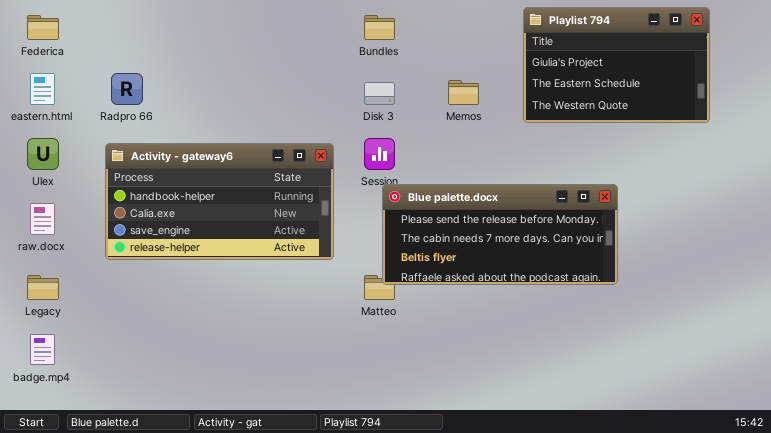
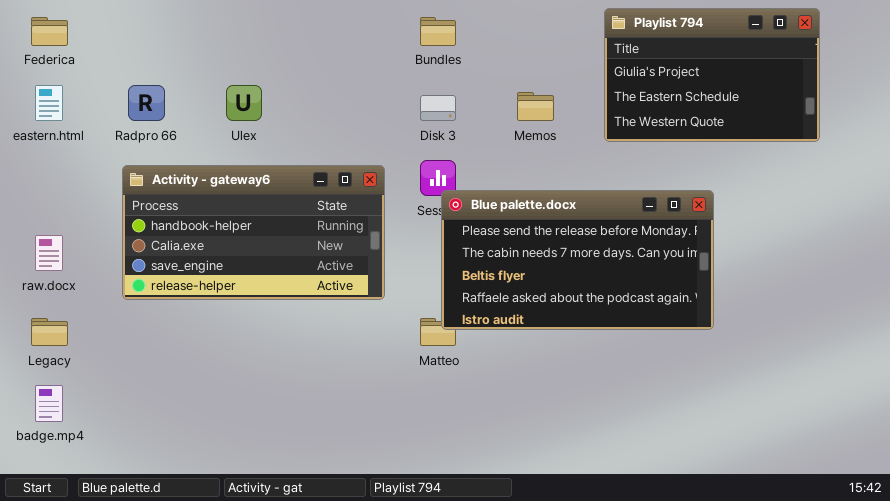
Ulex: [27,138,59,170] -> [226,85,262,121], moved
Blue palette.docx: [382,184,618,285] -> [441,190,714,330], resized

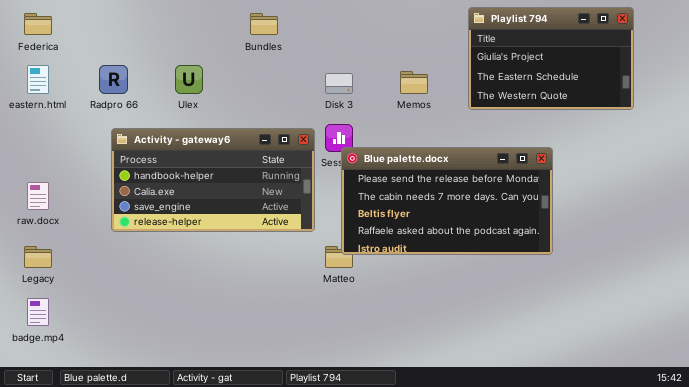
Bundles: [420,17,456,46] -> [250,13,278,35], moved
Activity - gateway6: [122,165,385,300] -> [111,128,315,232], moved

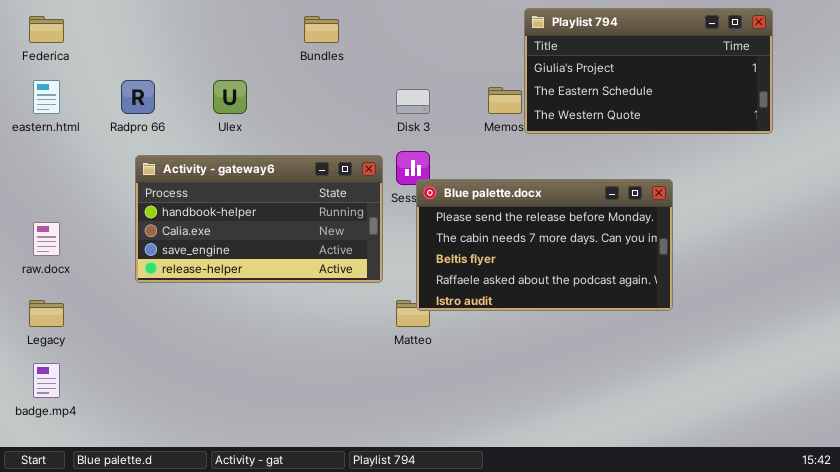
Playlist 794: [468,7,634,110] -> [524,8,773,134], resized

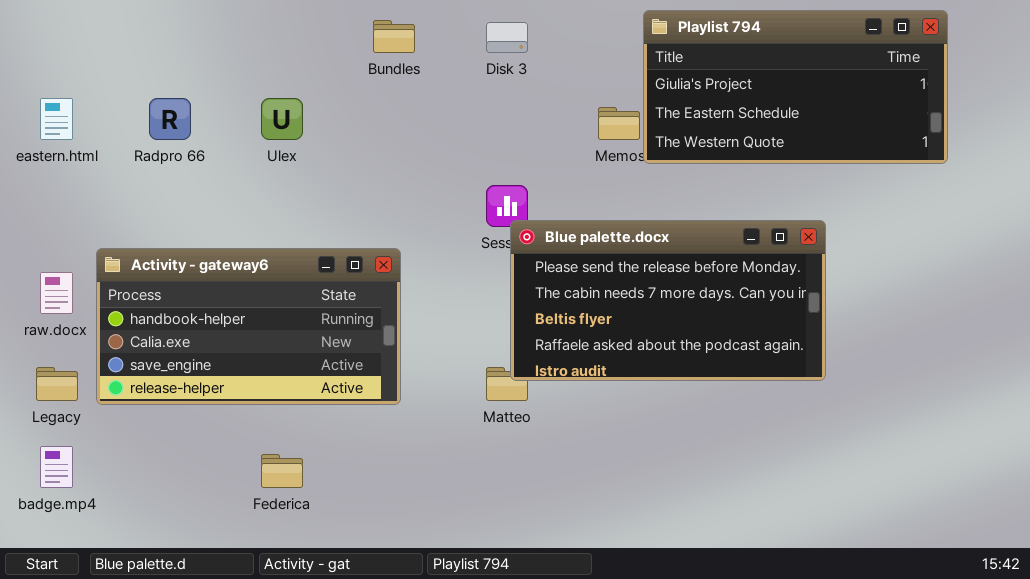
Federica: [29,16,64,43] -> [261,454,303,488], moved
Disk 3: [396,89,430,114] -> [486,22,528,53], moved
Activity - gateway6: [135,155,383,283] -> [96,248,401,405], moved

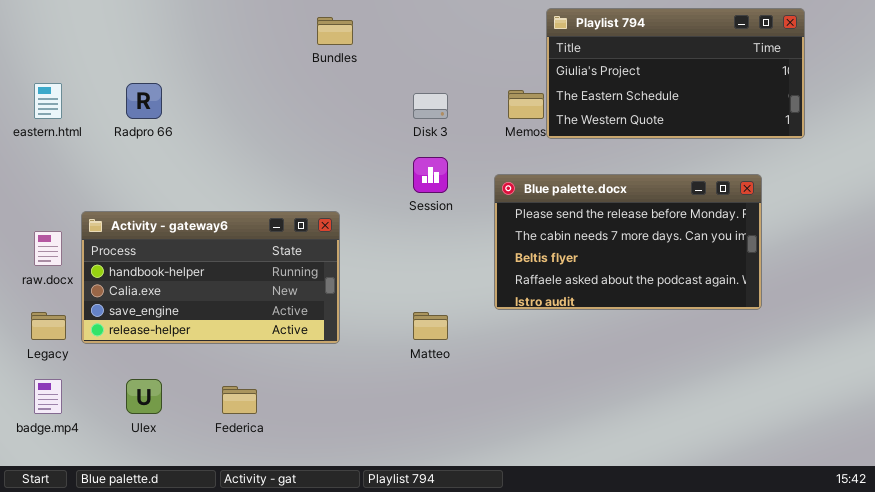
Disk 3: [486,22,528,53] -> [413,93,448,119], moved
Ulex: [261,98,303,140] -> [126,379,162,414], moved
Blue palette.docx: [510,220,826,381] -> [494,174,762,310], moved

